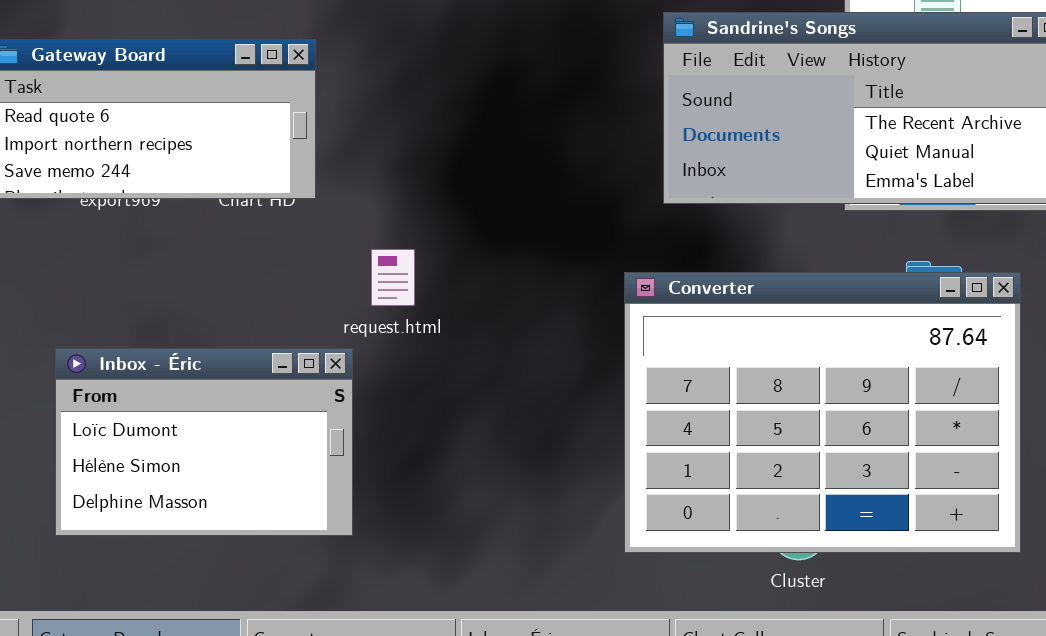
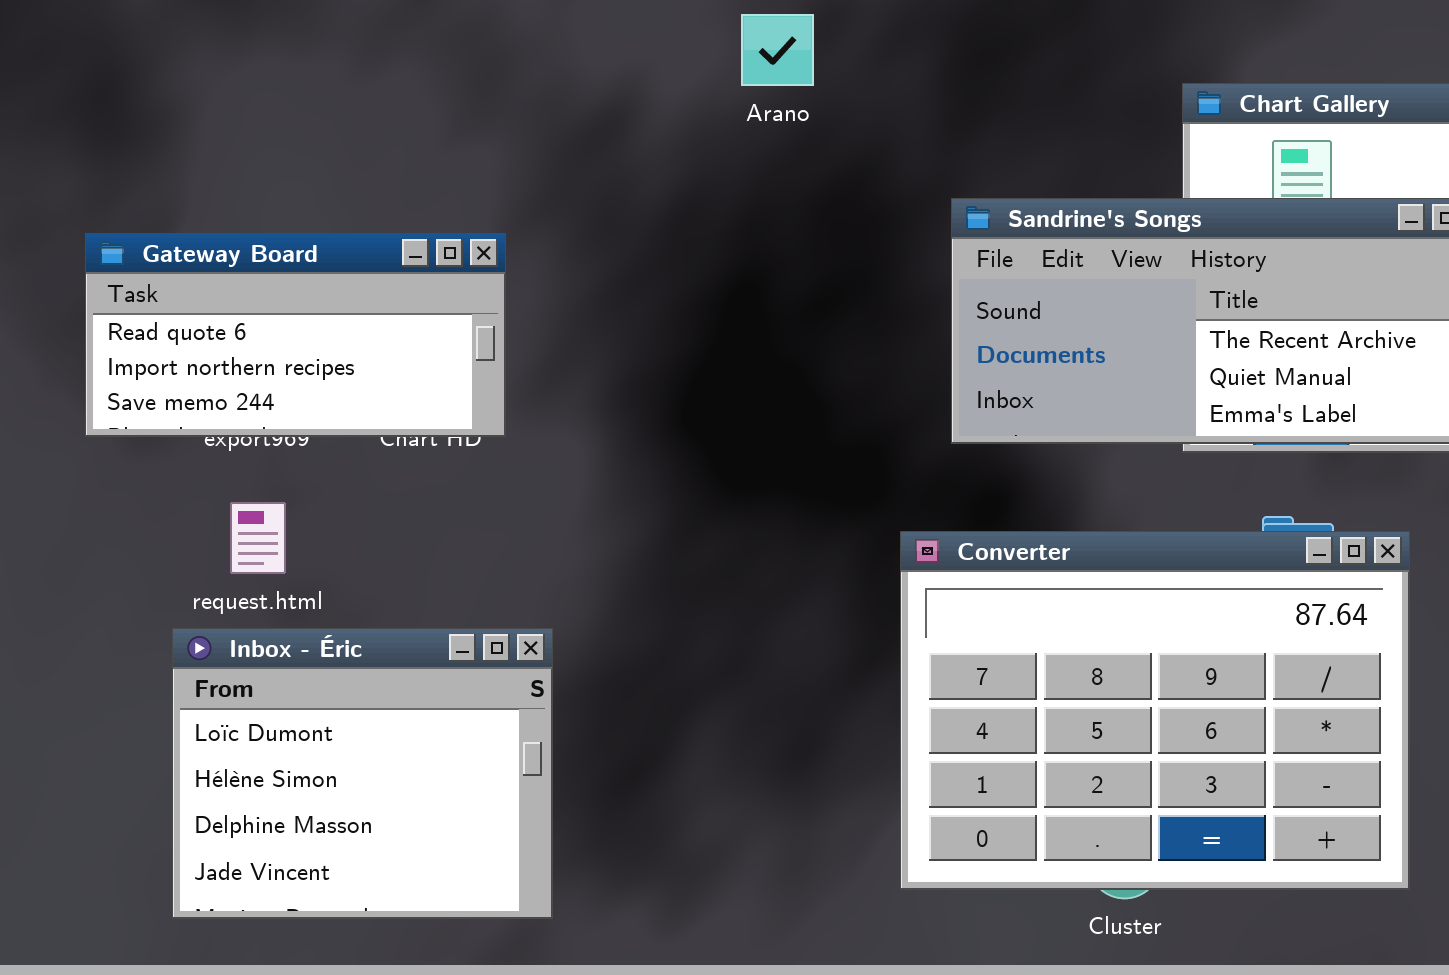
request.html: [371,249,415,306] -> [230,502,286,574], moved
Inbox - Éric: [55,348,353,536] -> [172,628,553,919], resized

